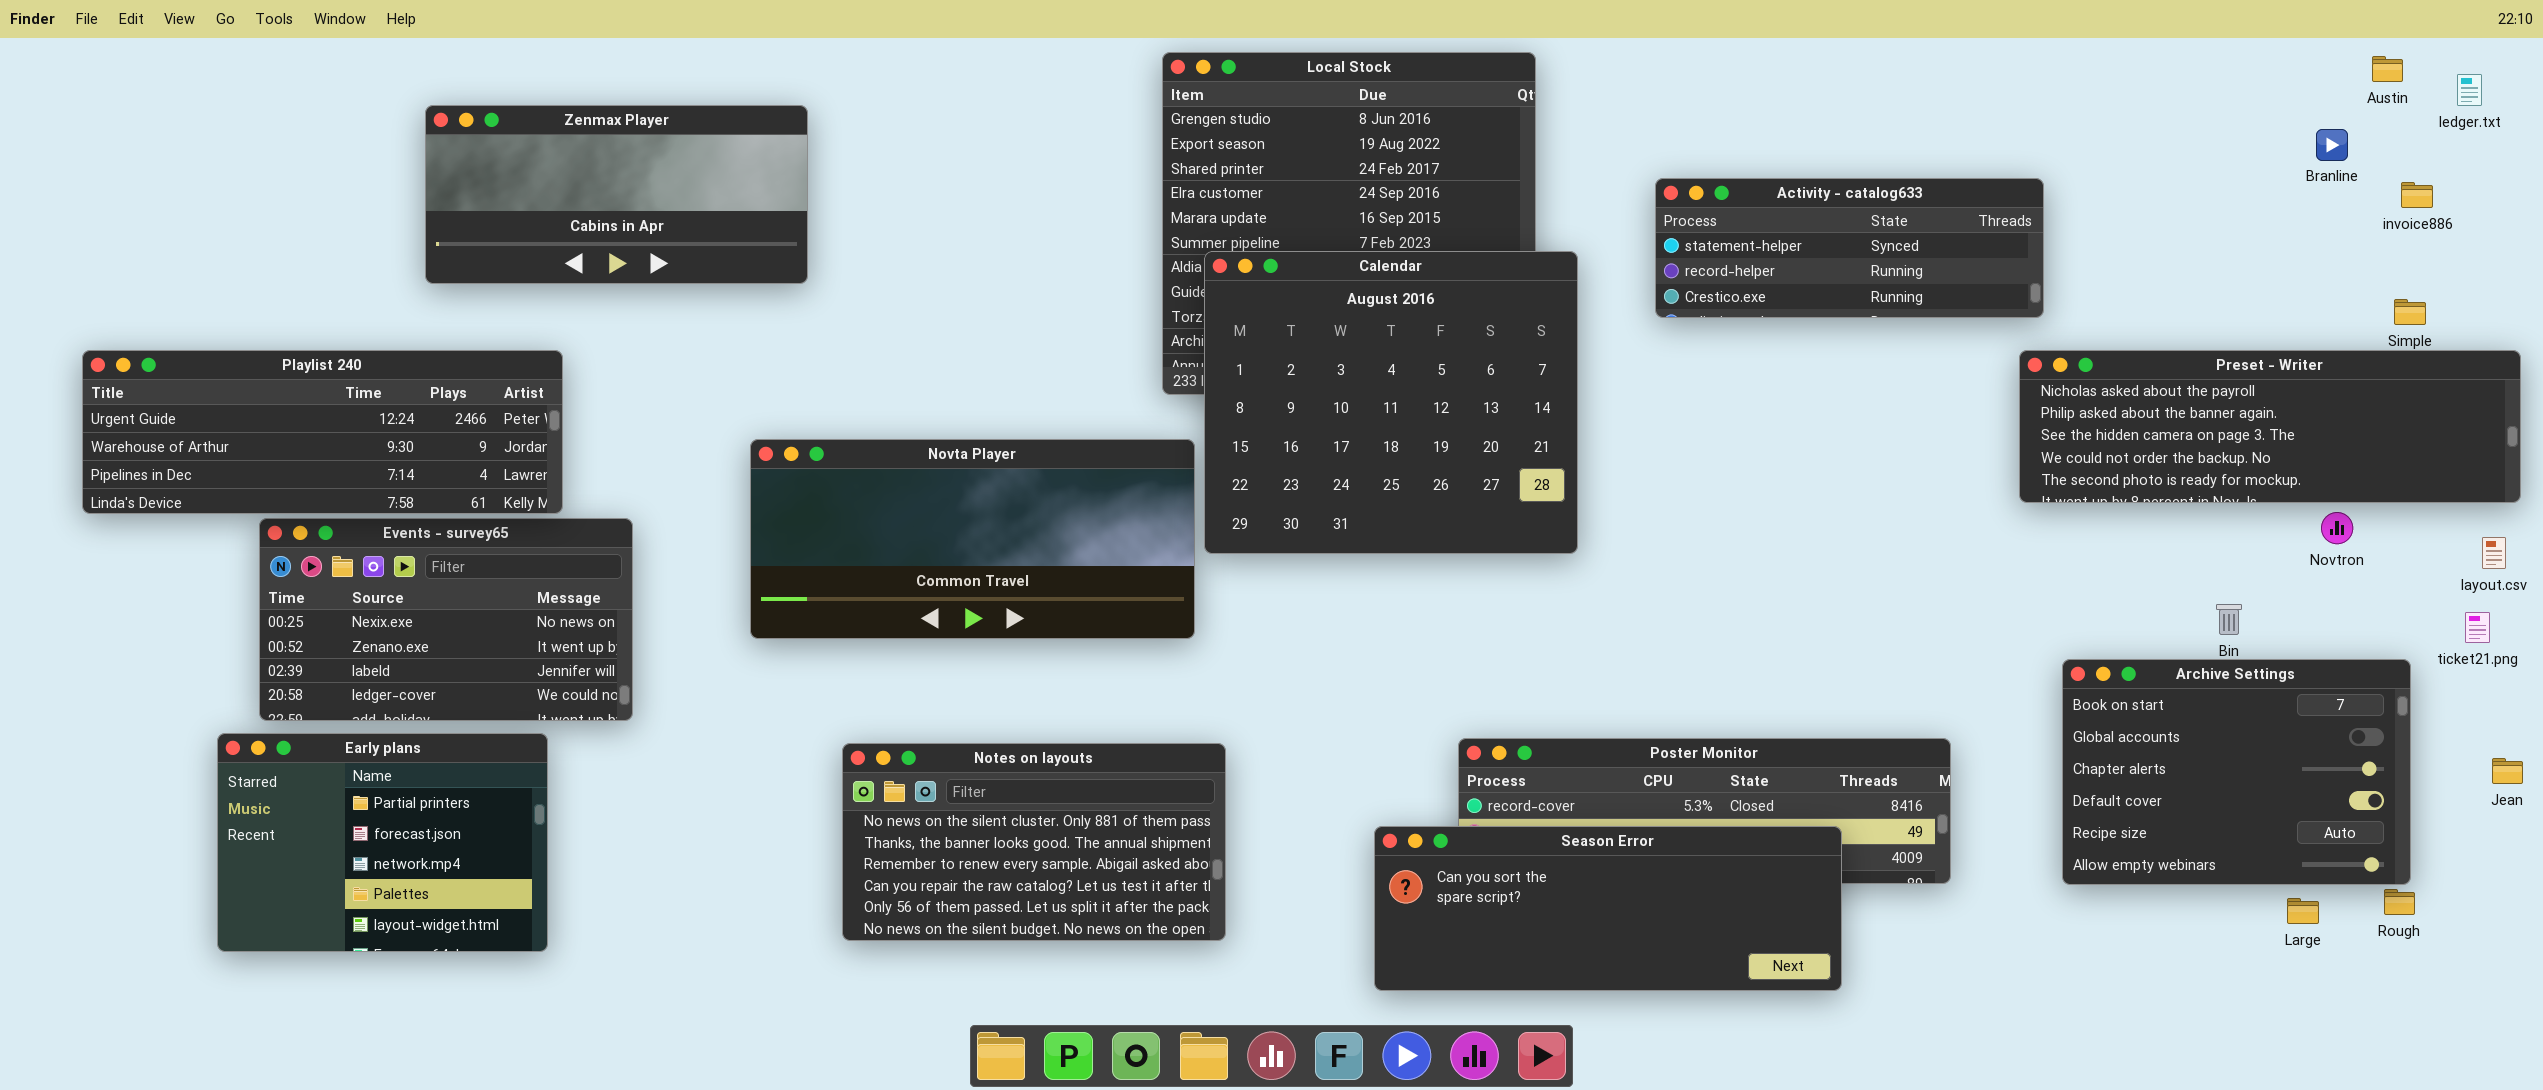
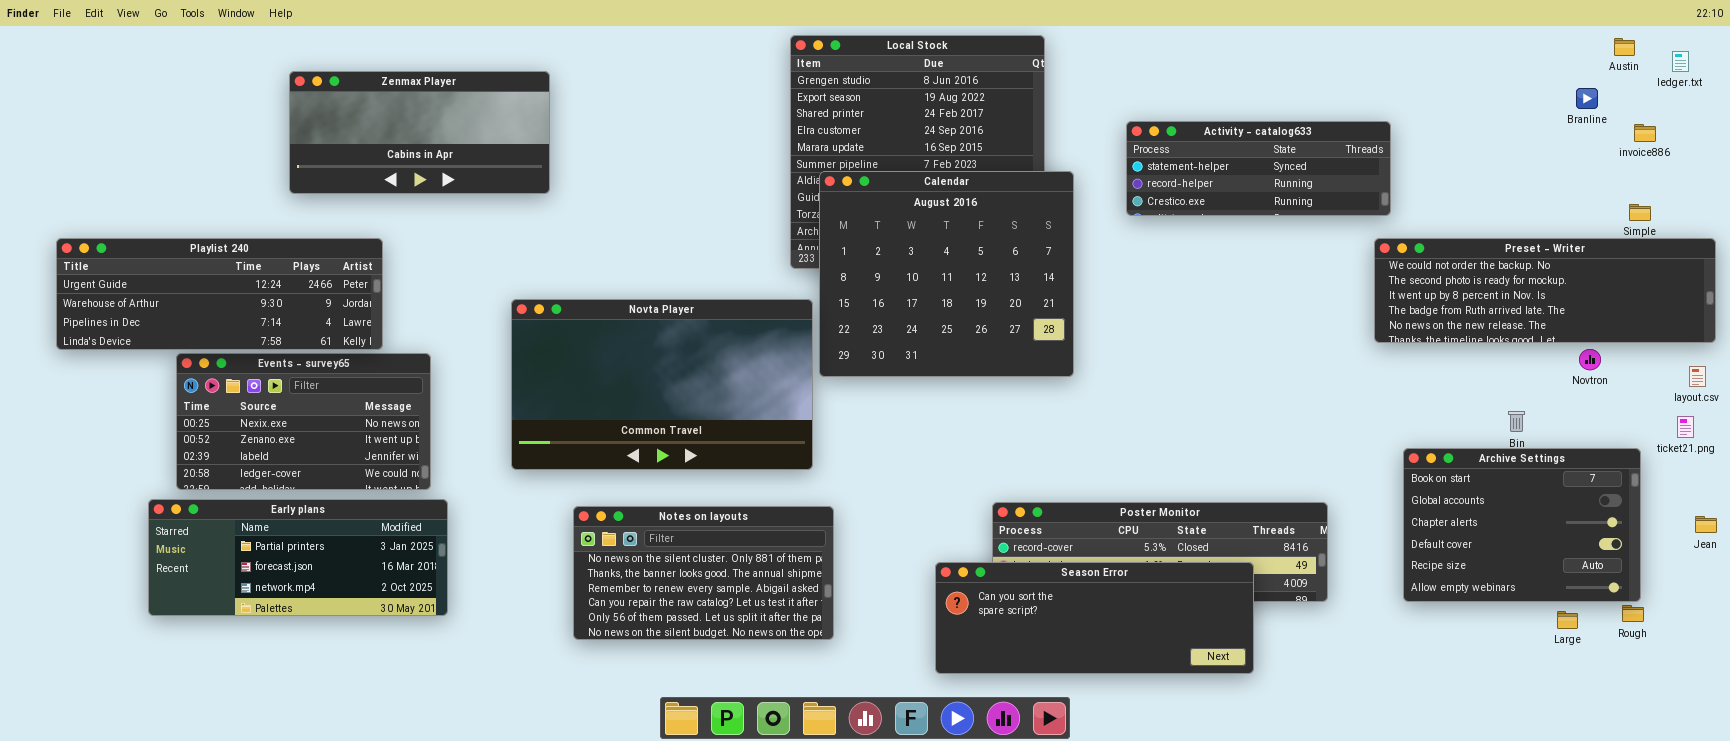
Preset - Writer: [2019,350,2521,503] -> [1374,238,1716,343], scrolled down 3 rows
Novta Player: [750,439,1195,639] -> [511,299,813,470], resized
Early plans: [217,733,548,952] -> [148,499,448,616], resized

